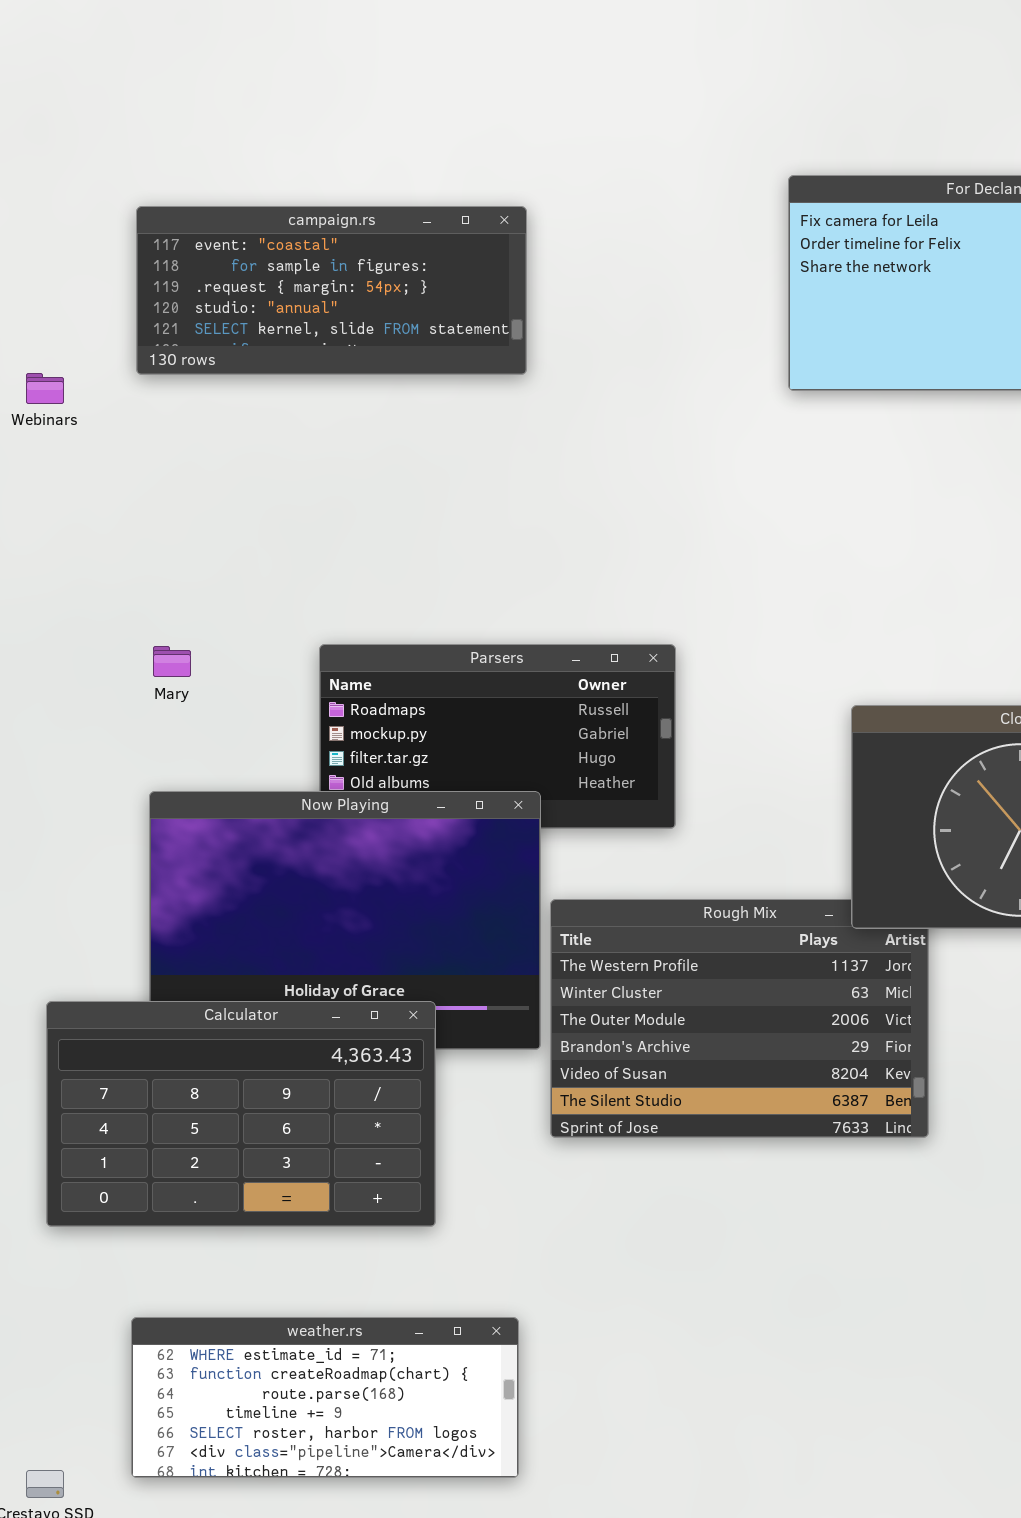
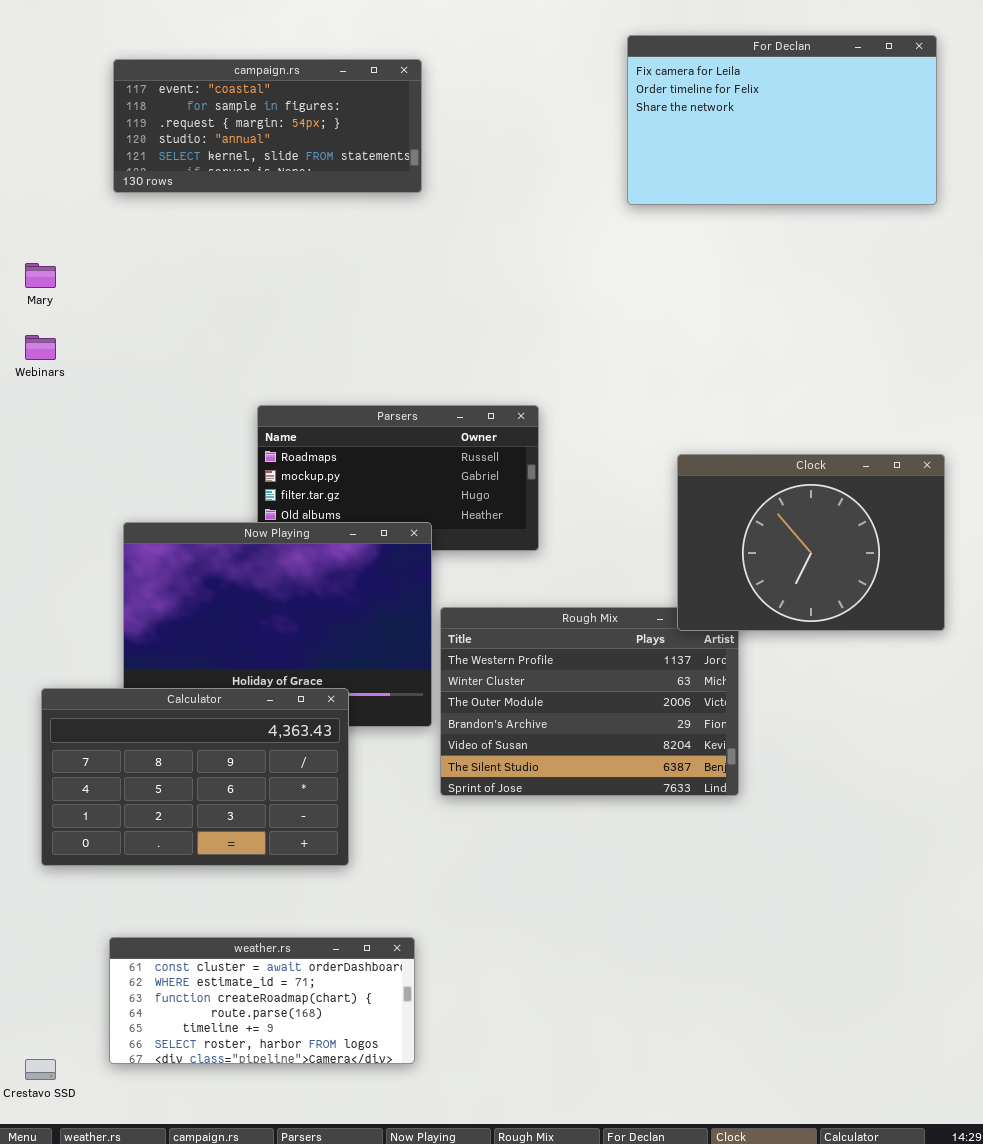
Webinars: [26,373,64,404] -> [25,335,56,360], moved
Mary: [153,646,191,677] -> [25,263,56,288], moved
weather.rs: [131,1317,519,1478] -> [109,937,415,1064], scrolled up 1 row

